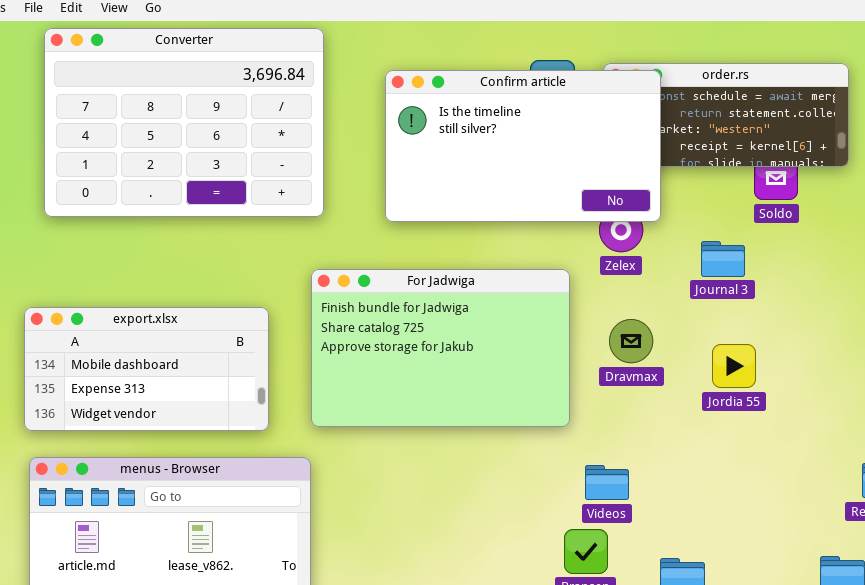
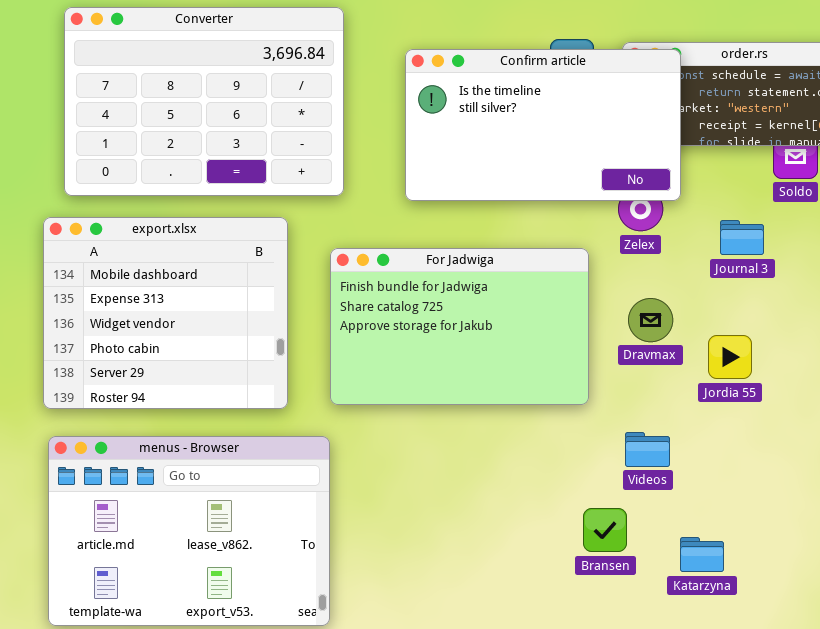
export.xlsx: [24,307,269,431] -> [43,217,288,409], resized
Jordia 55: [712,344,756,388] -> [708,335,752,379], moved
Videos: [585,465,629,500] -> [625,432,670,467], moved

